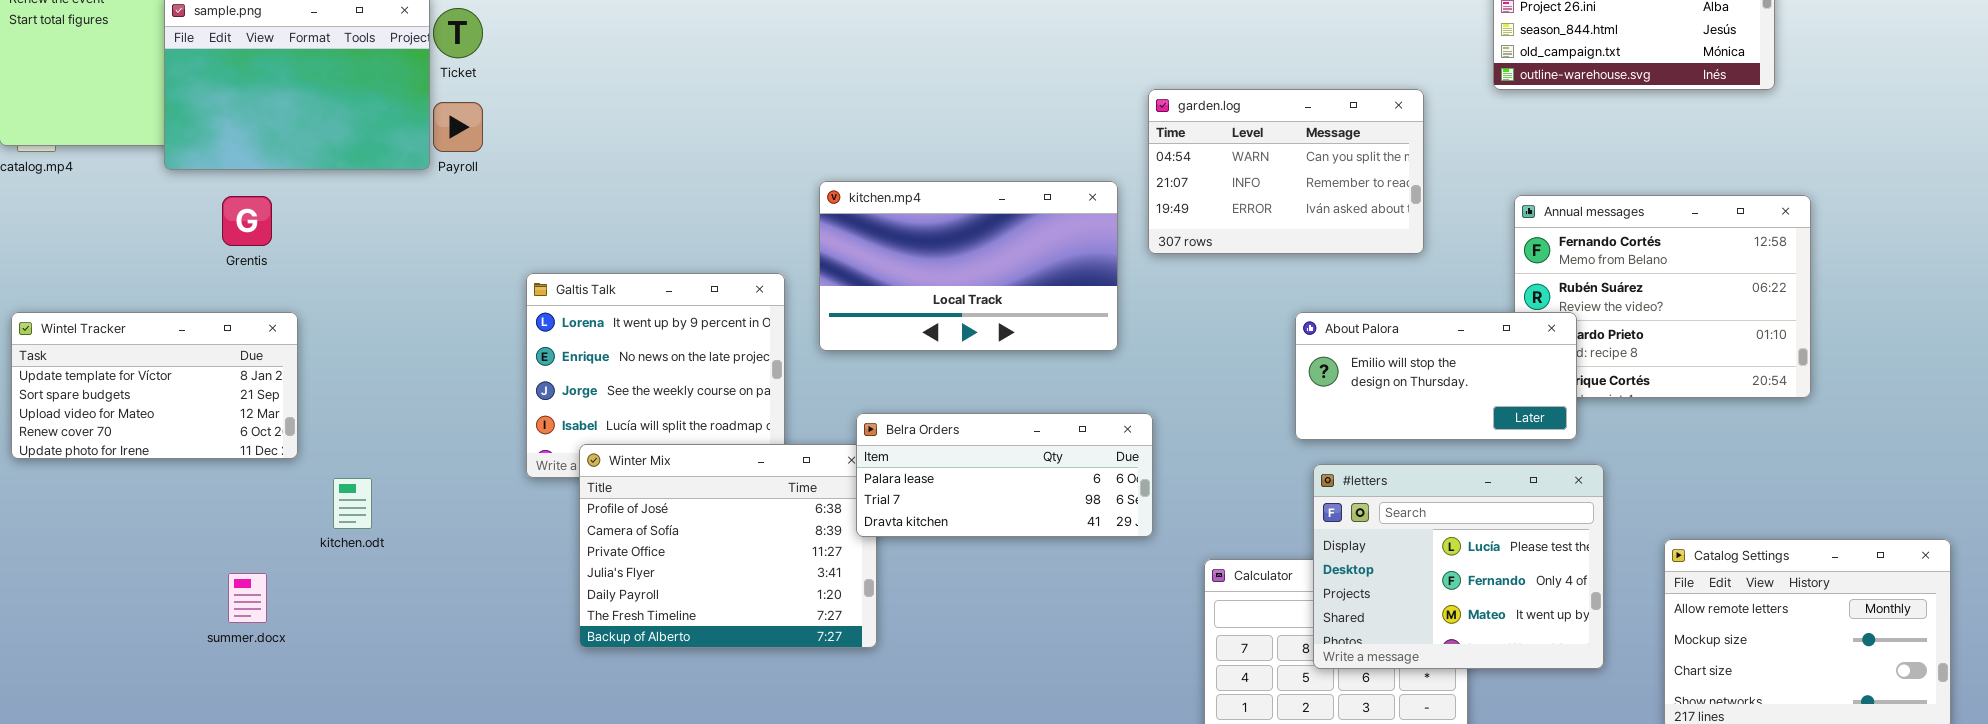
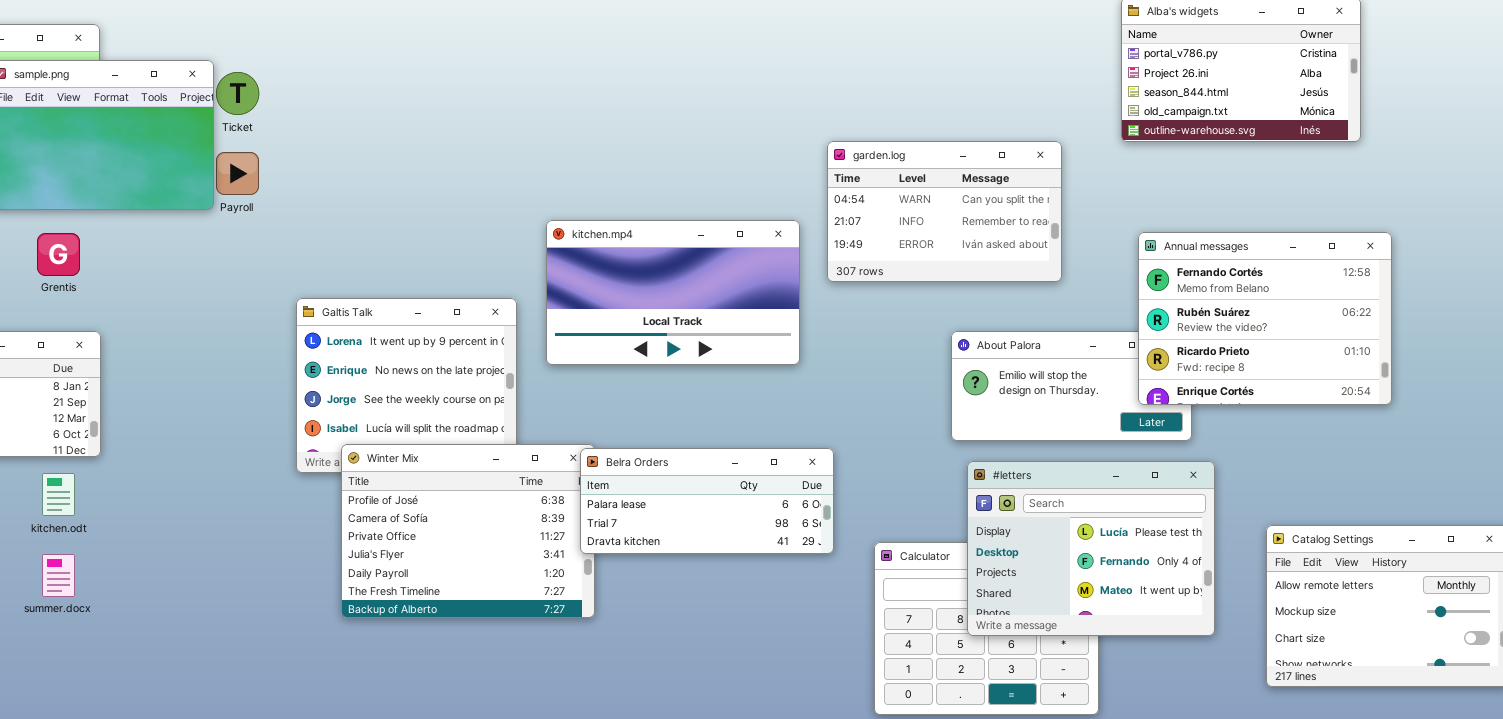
Annual messages: [1514,195,1811,398] -> [1138,232,1392,405], raised
Belra Orders: [856,413,1153,537] -> [580,448,834,554], moved
kitchen.odt: [333,478,372,529] -> [42,473,75,516], moved

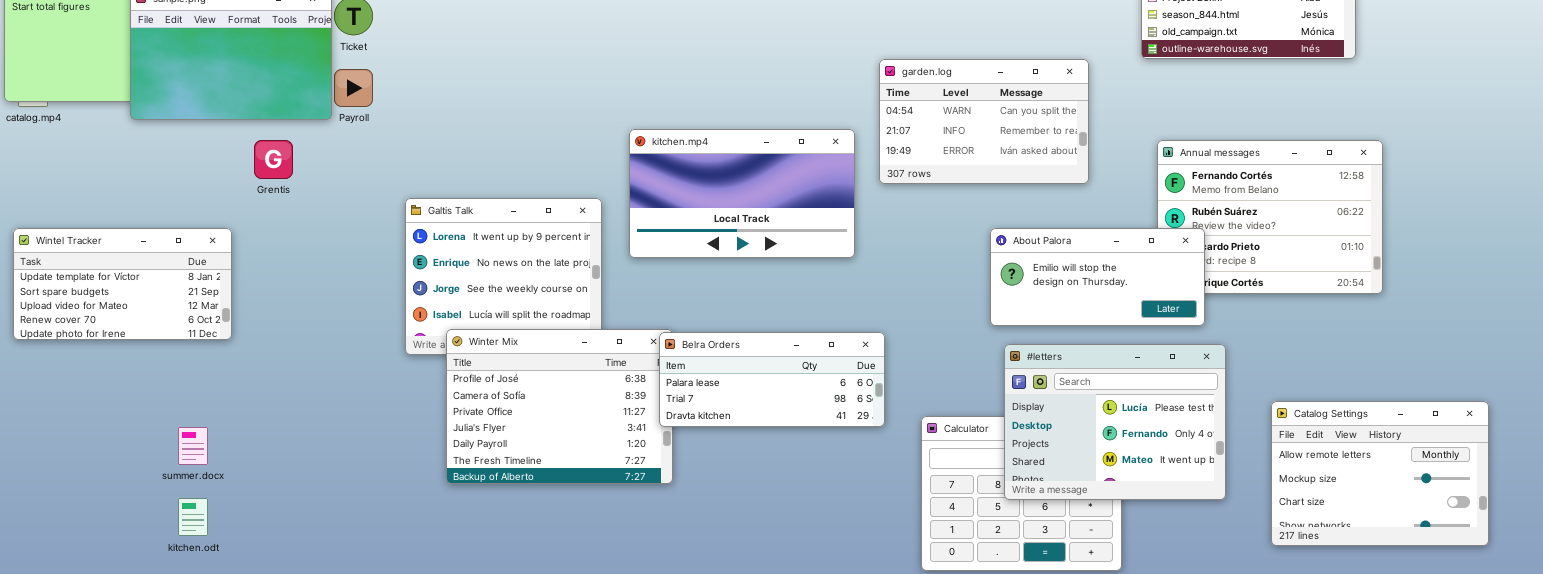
Grentis: [37,233,80,276] -> [254,140,293,179], moved
About Palora: [951,331,1192,441] -> [990,228,1205,326], raised
kitchen.odt: [42,473,75,516] -> [178,498,208,536], moved

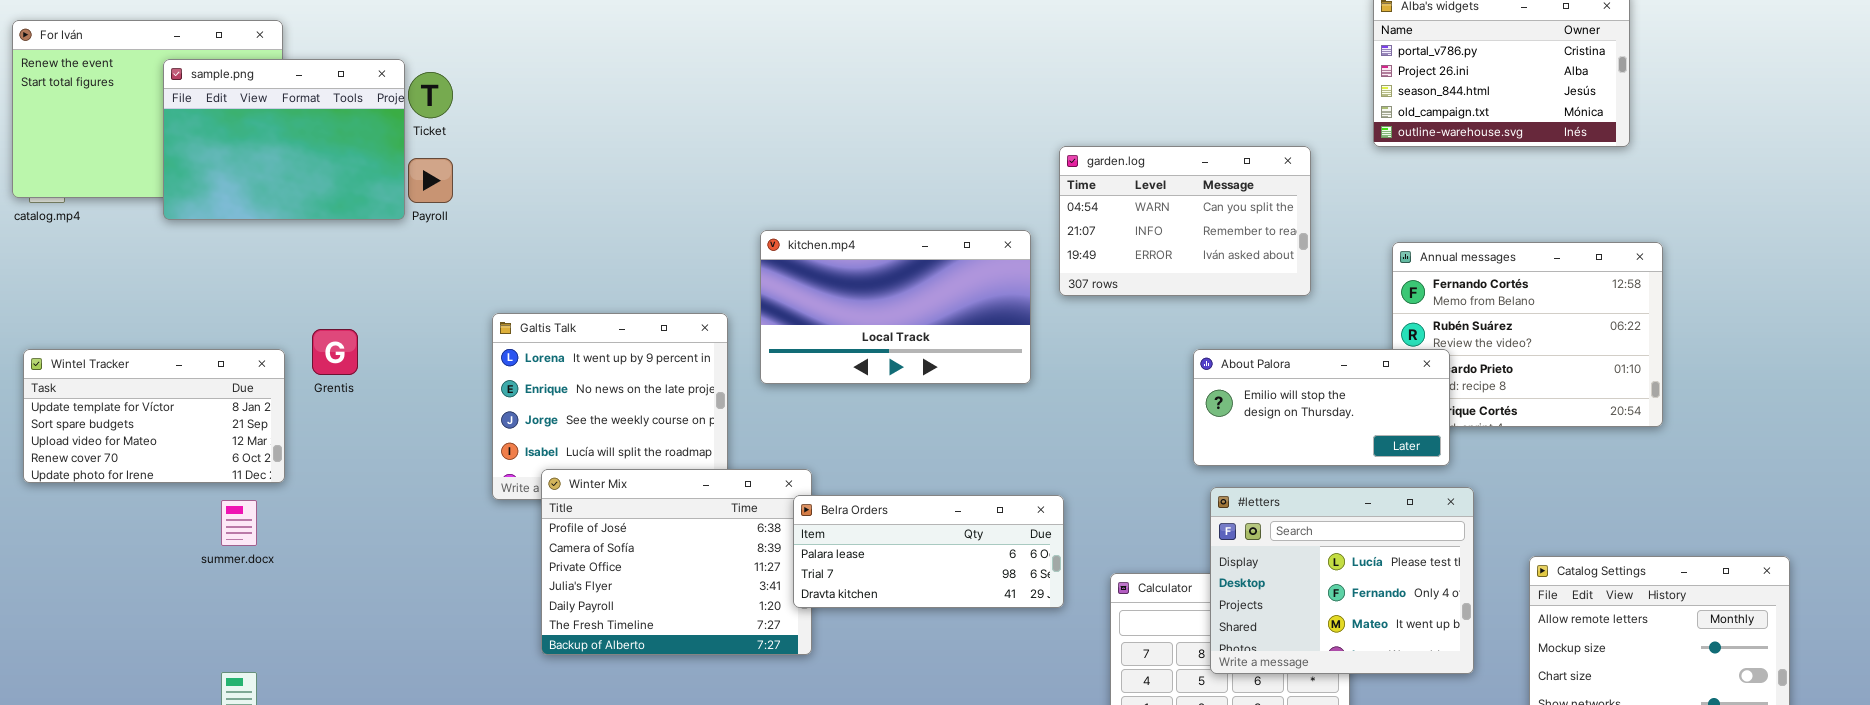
Grentis: [254,140,293,179] -> [312,329,358,375], moved
Belra Orders: [659,332,885,427] -> [793,495,1064,608], moved
summer.docx: [178,427,208,465] -> [221,500,257,546], moved

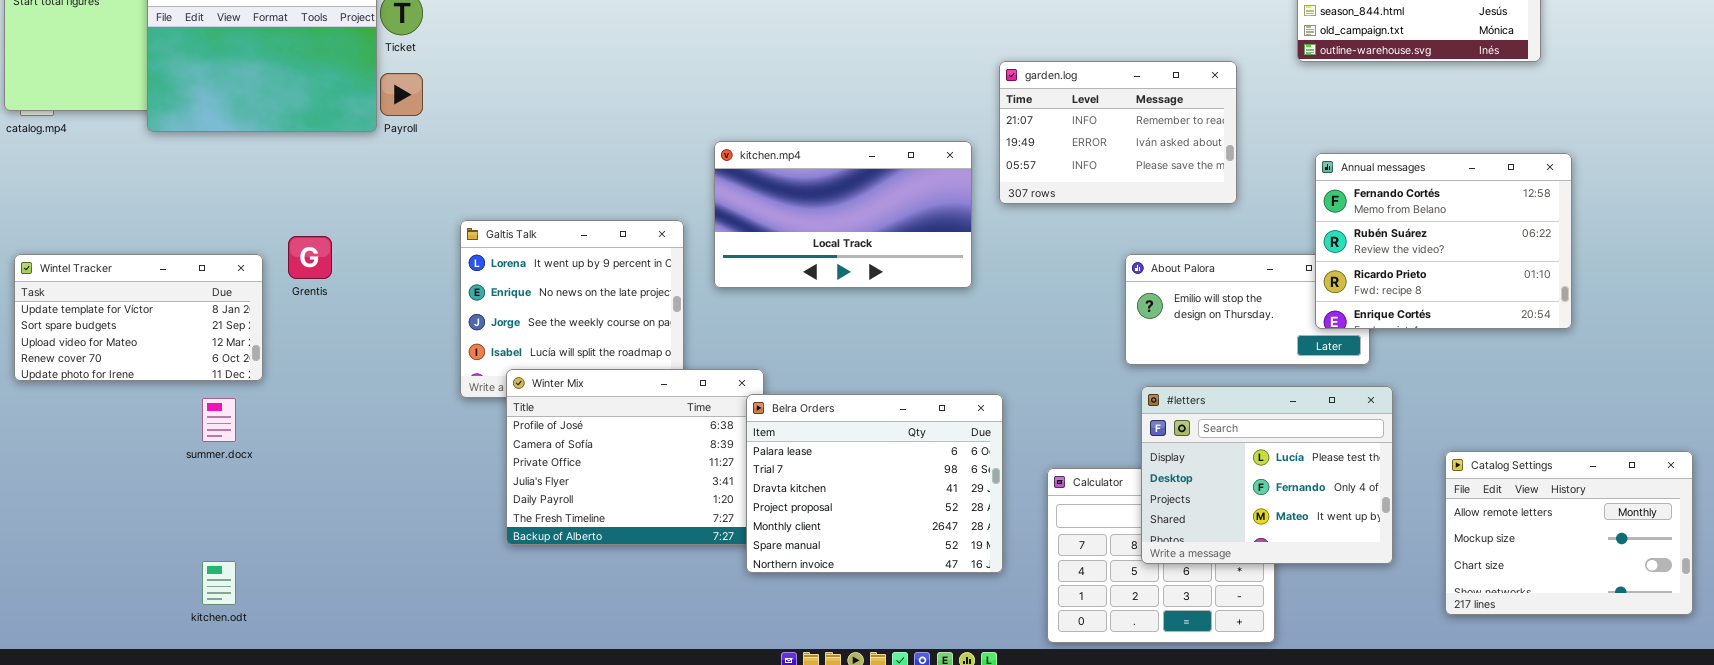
garden.log: [1059,146,1311,296] -> [999,61,1237,204], scrolled down 1 row
Annual messages: [1392,242,1663,427] -> [1315,153,1572,329], raised
Belra Orders: [793,495,1064,608] -> [746,394,1003,573], resized

